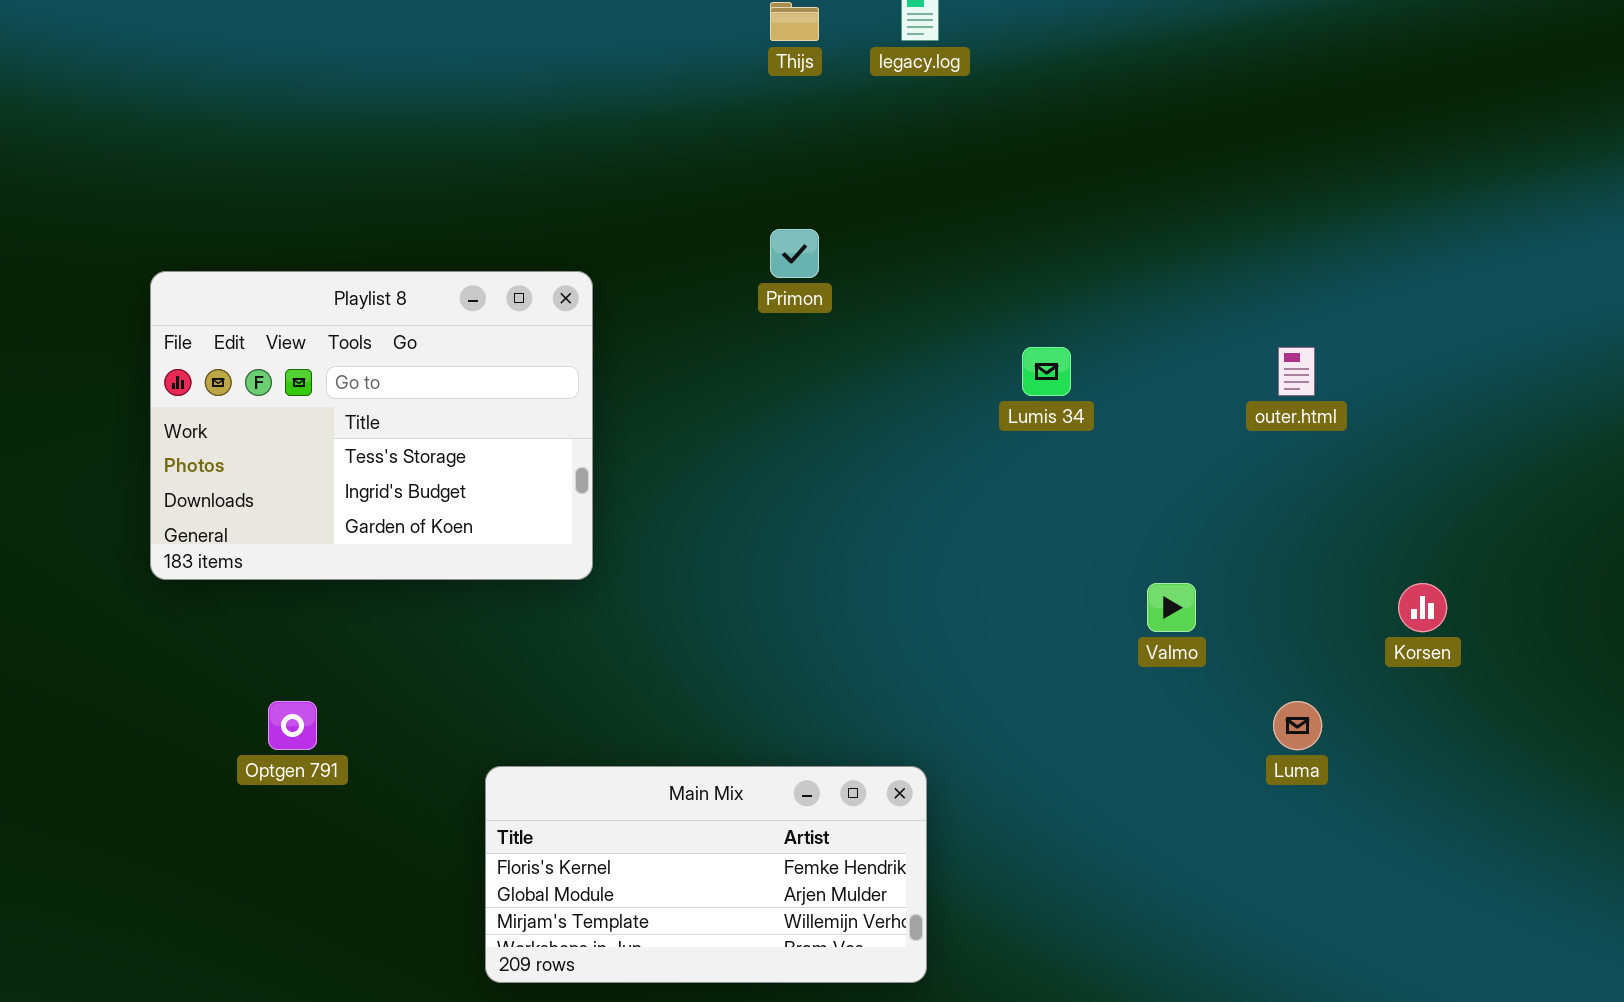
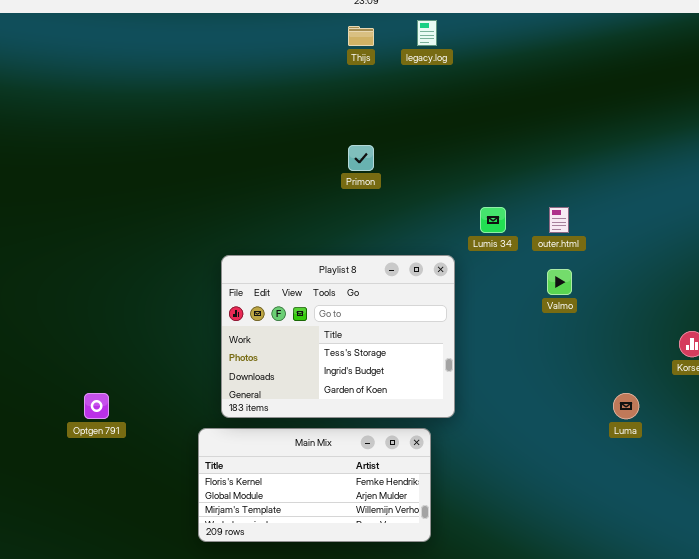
Playlist 8: [150,271,593,580] -> [221,255,455,418], moved
outer.html: [1278,347,1315,396] -> [549,207,569,233], moved
Valmo: [1147,583,1196,632] -> [547,269,572,295], moved

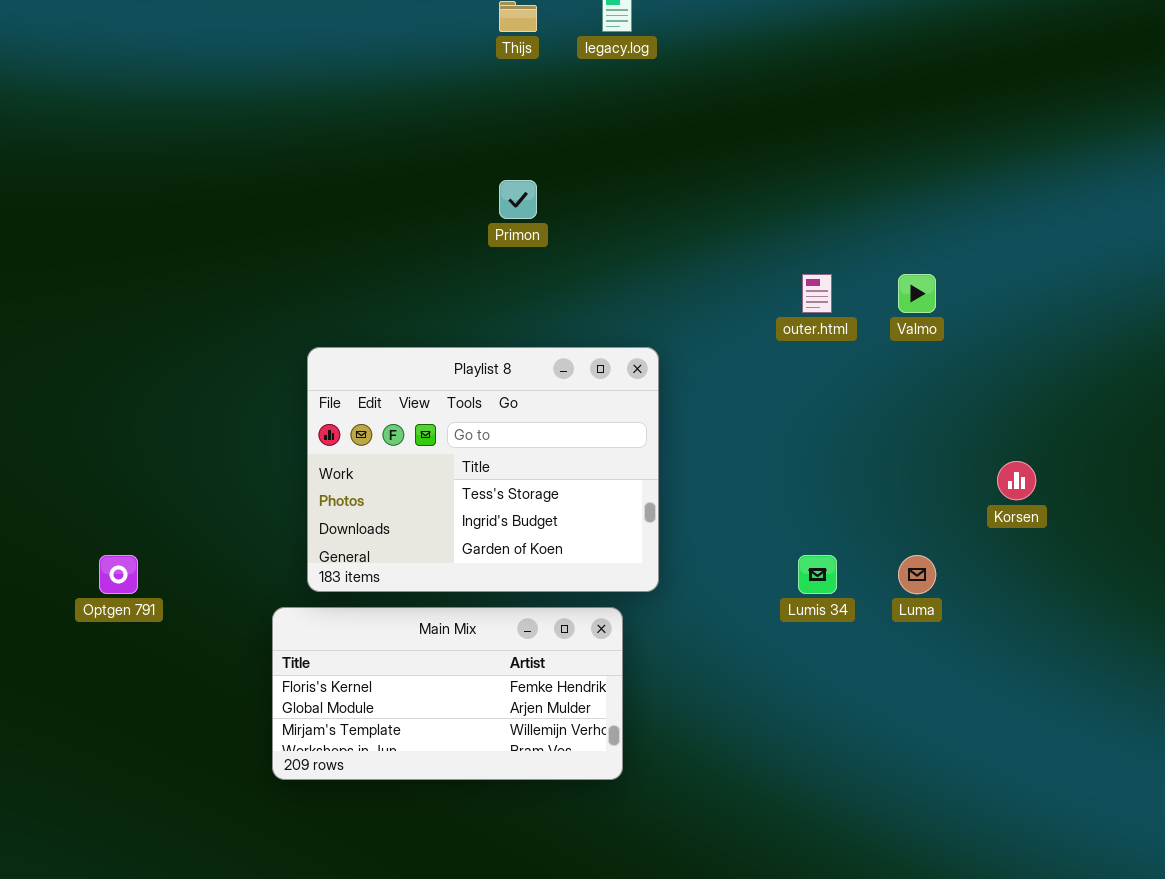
Lumis 34: [480,207,506,233] -> [798,555,837,594], moved
Valmo: [547,269,572,295] -> [898,274,936,313], moved

